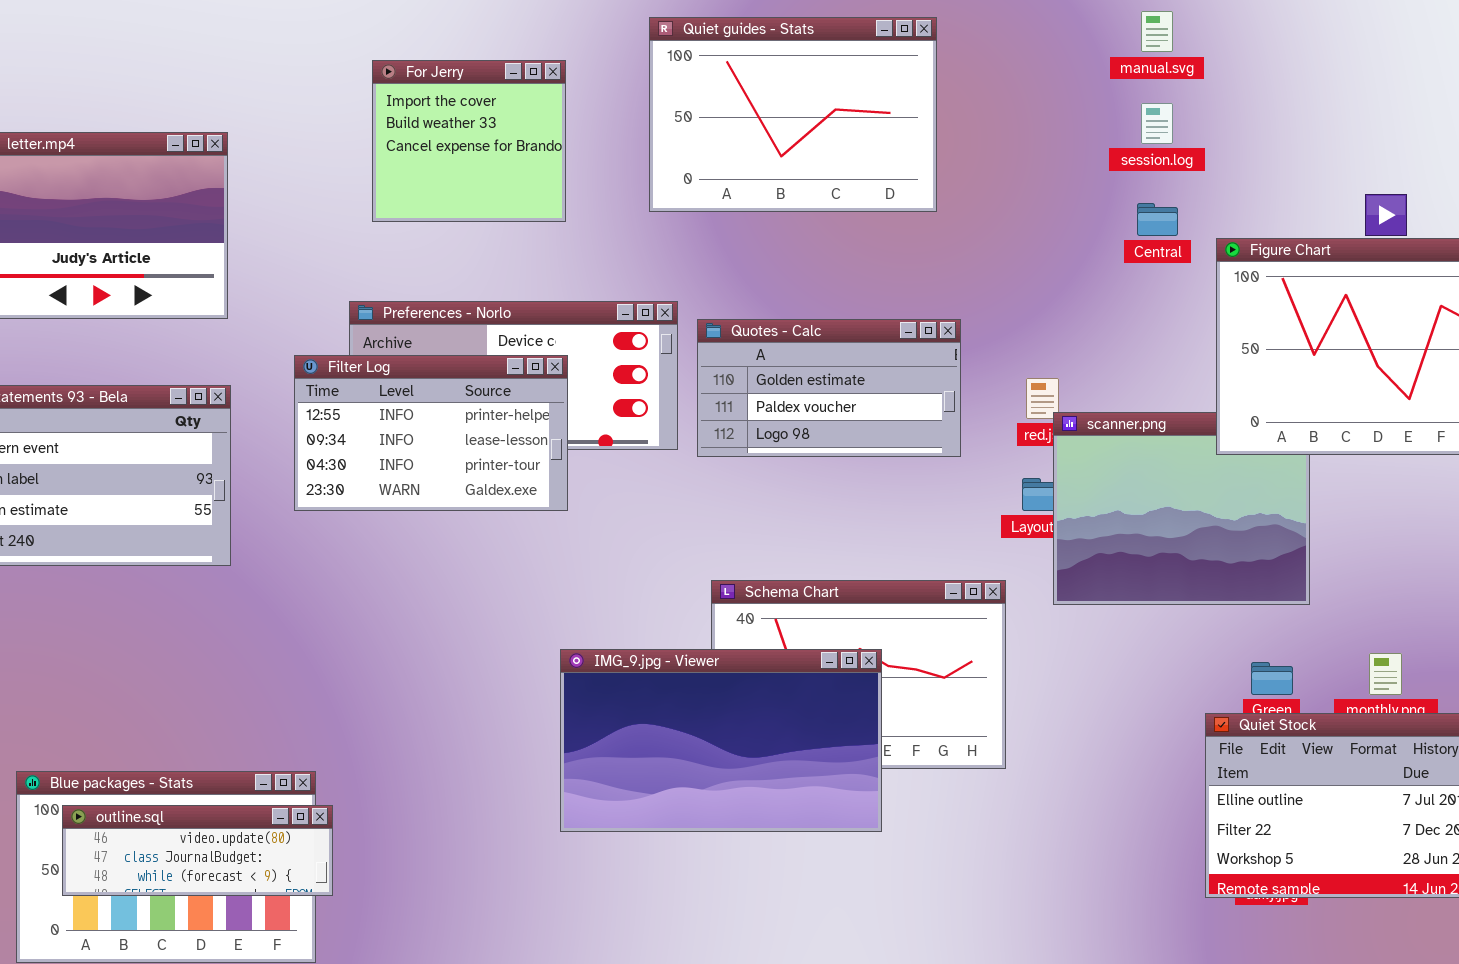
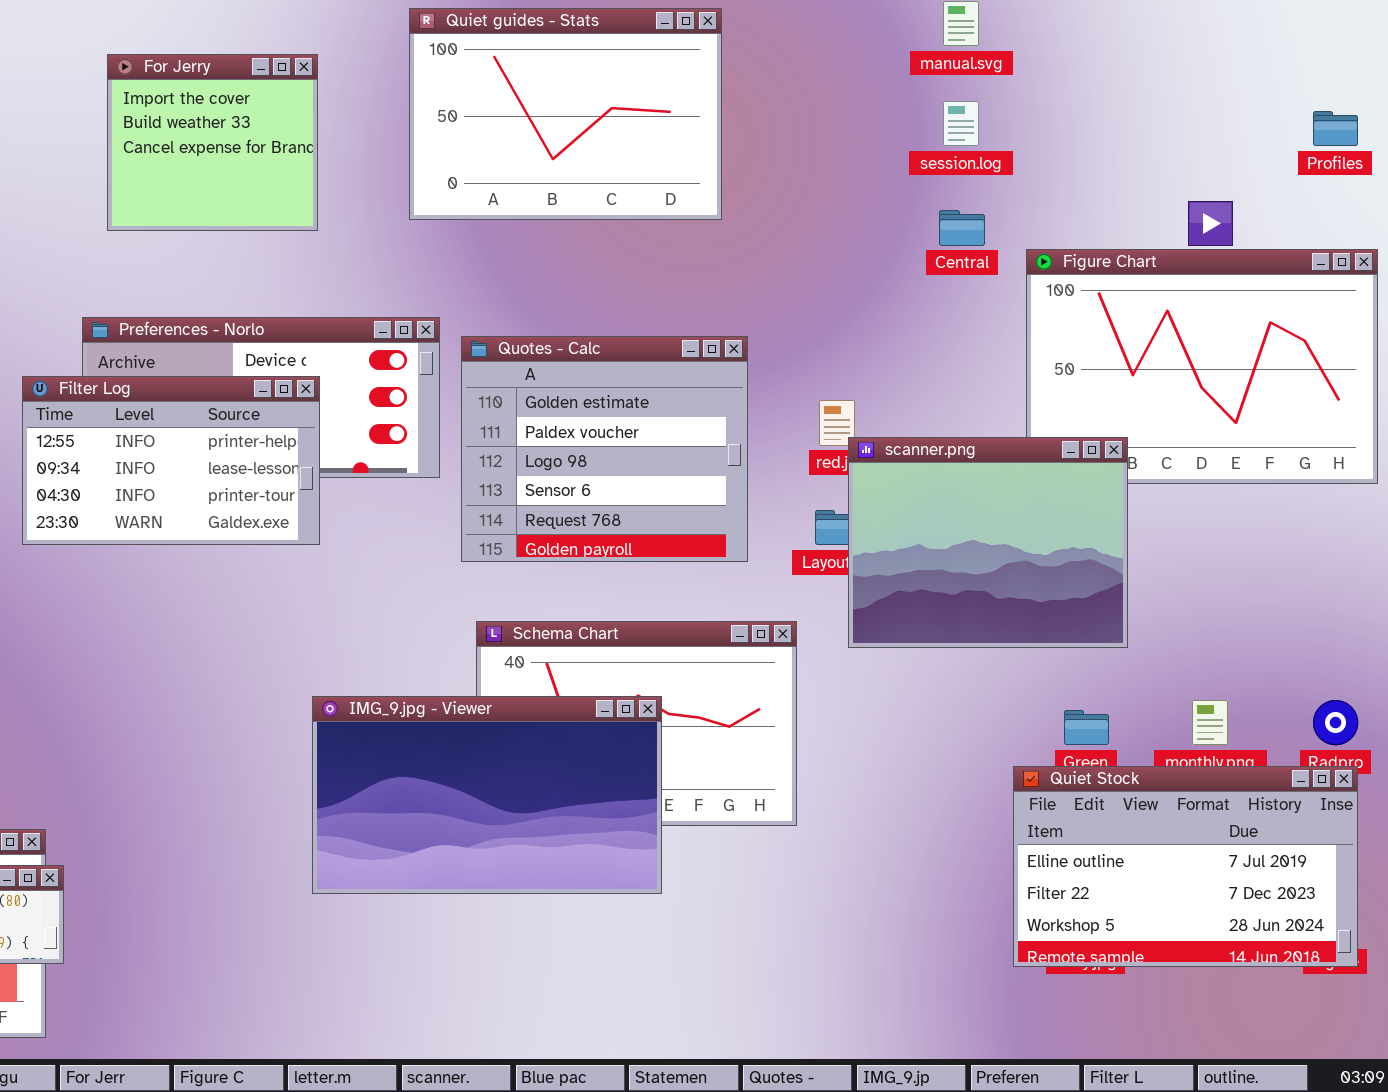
Quotes - Calc: [697,319,961,457] -> [461,336,748,562], resized
scanner.png: [1053,412,1310,605] -> [848,437,1128,648], raised

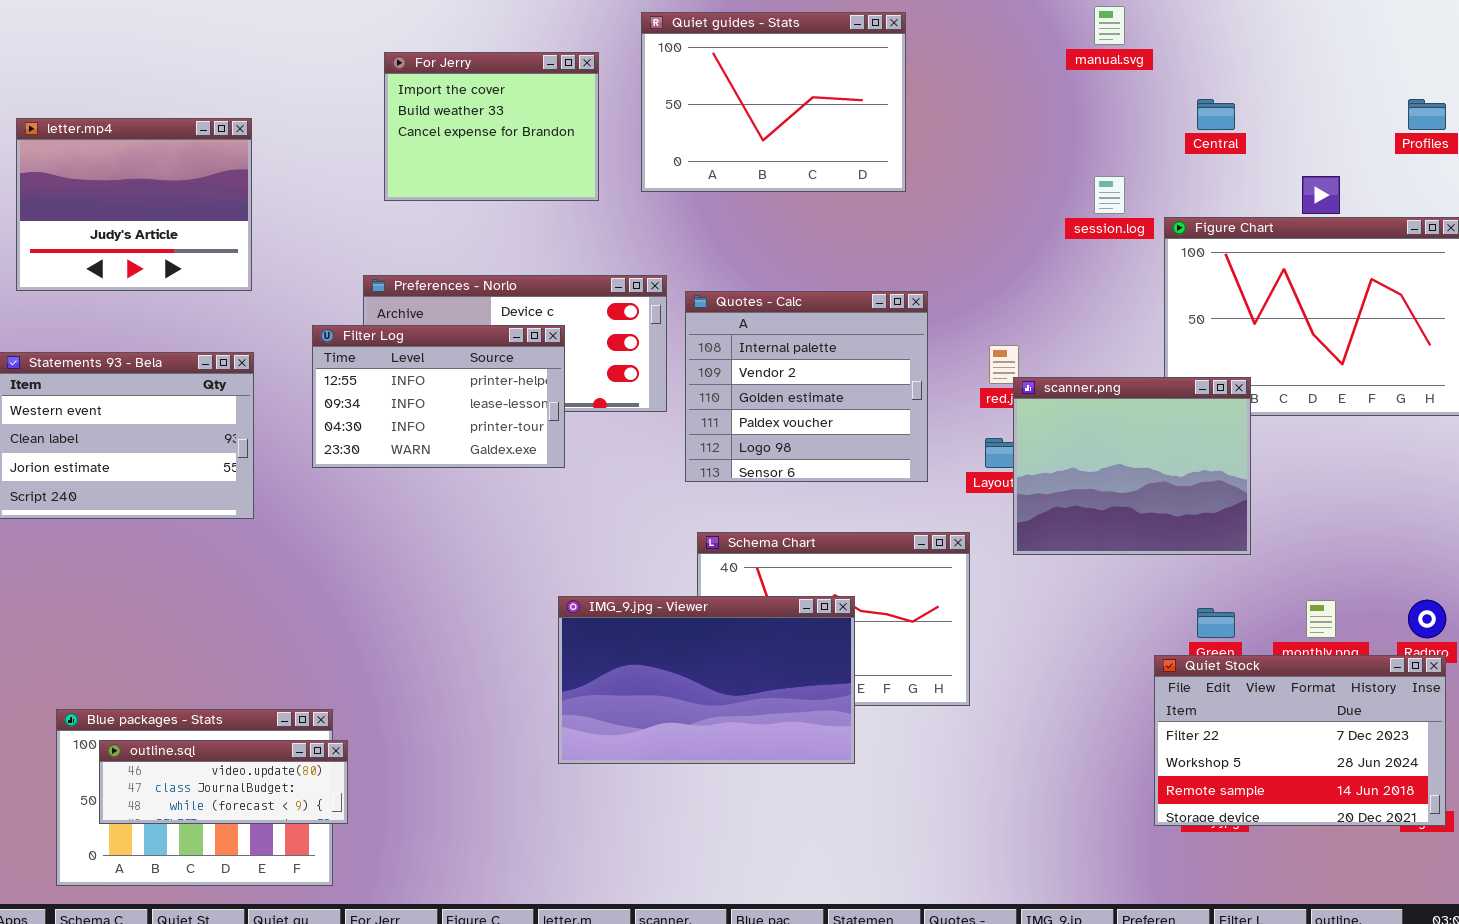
For Jerry: [107,54,318,231] -> [384,52,599,201], resized
session.log: [943,101,979,146] -> [1094,176,1125,214], moved
Central: [939,210,985,246] -> [1197,99,1235,130], moved
Quotes - Calc: [461,336,748,562] -> [685,291,928,482], scrolled up 2 rows
Quiet Stock: [1013,766,1358,967] -> [1154,655,1446,826], scrolled down 1 row

